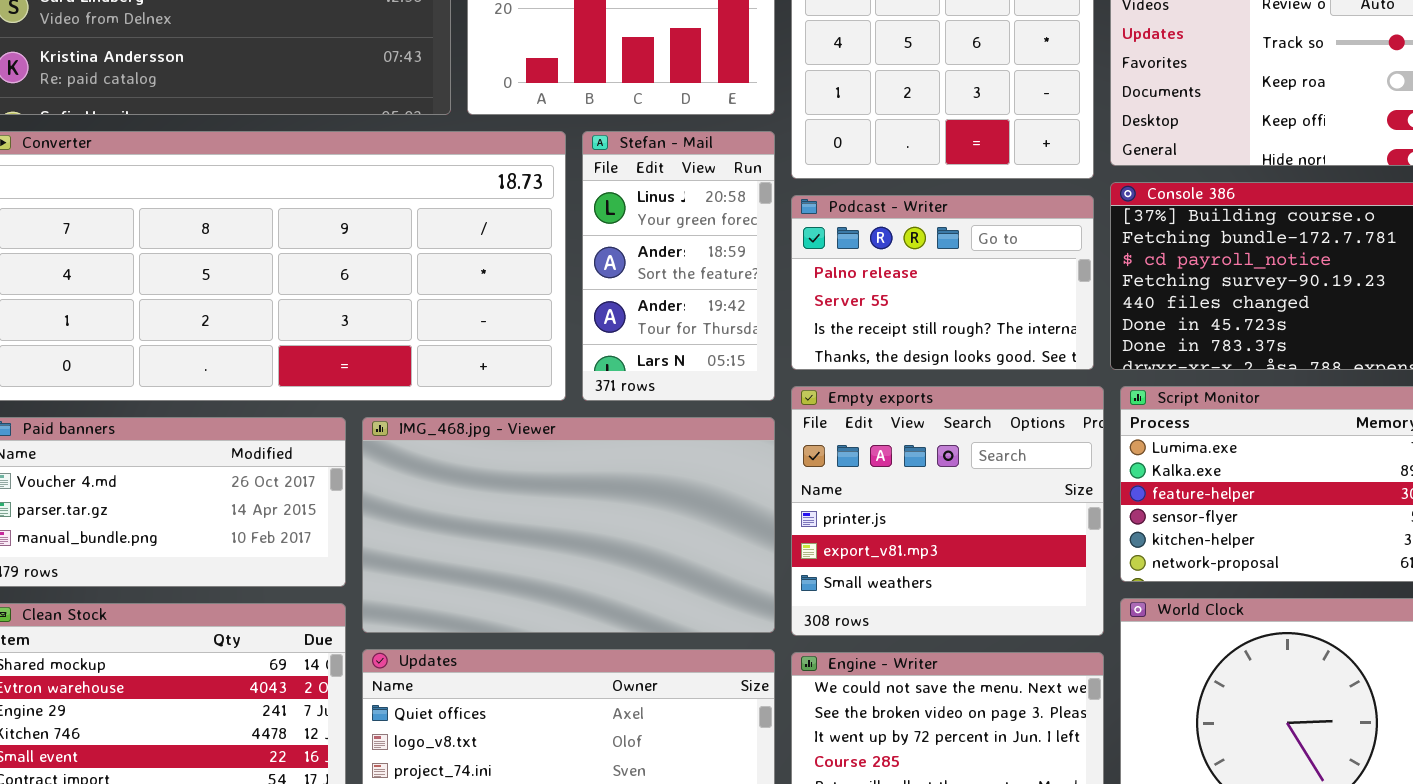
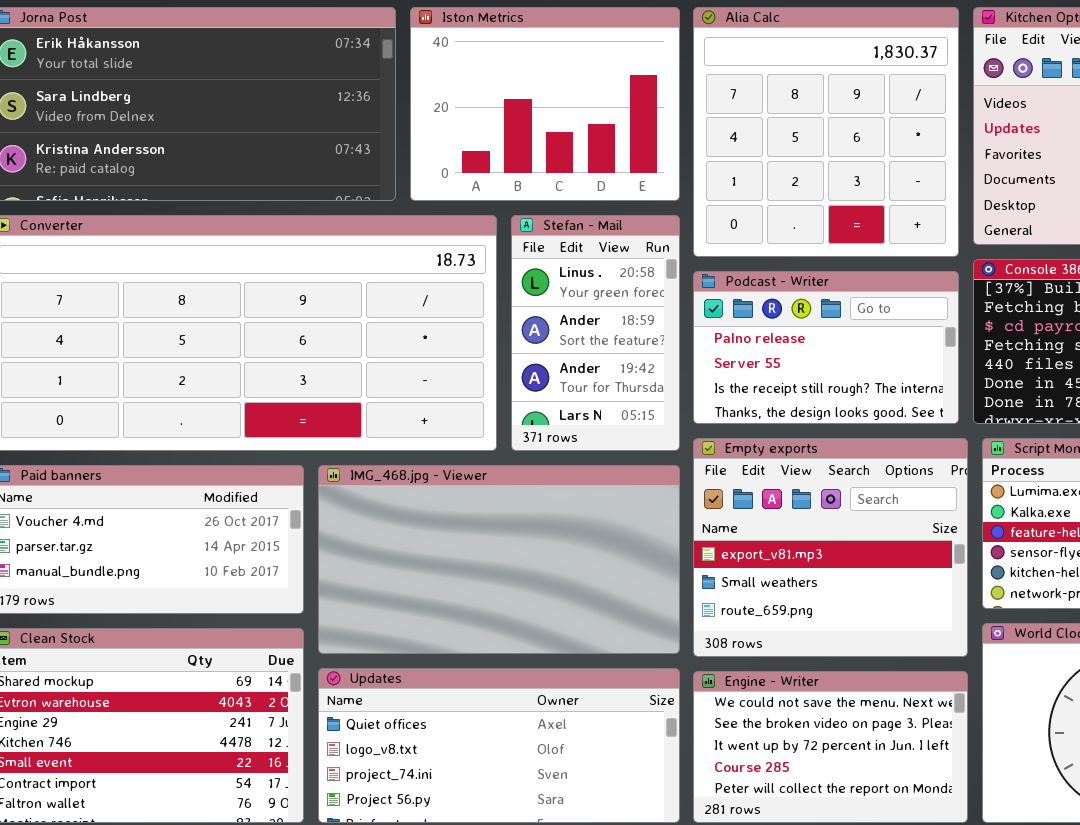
Empty exports: [791,386,1104,636] -> [693,438,968,657], scrolled down 1 row

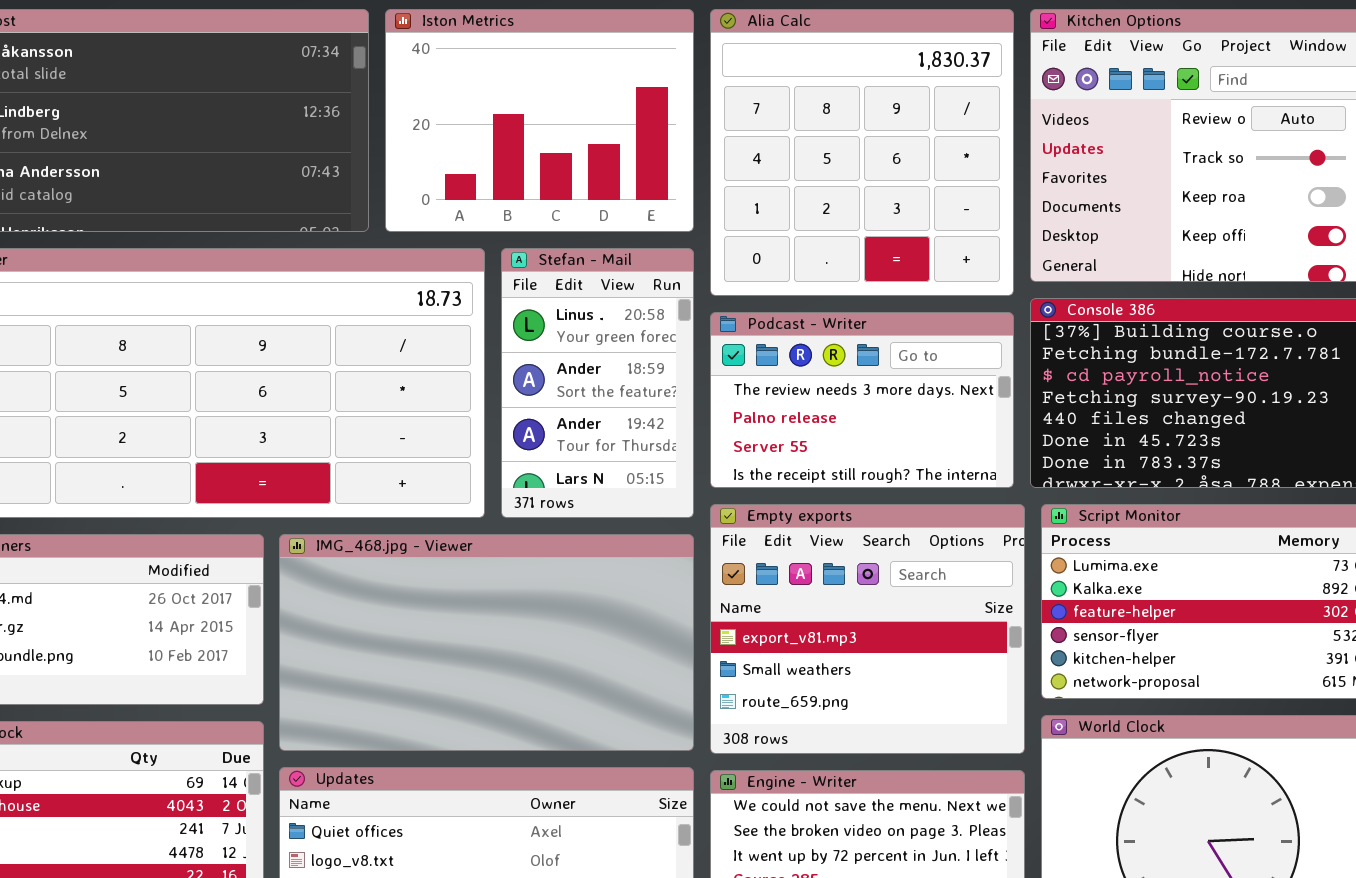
Podcast - Writer: [693,271,959,424] -> [710,312,1014,488], scrolled up 1 row

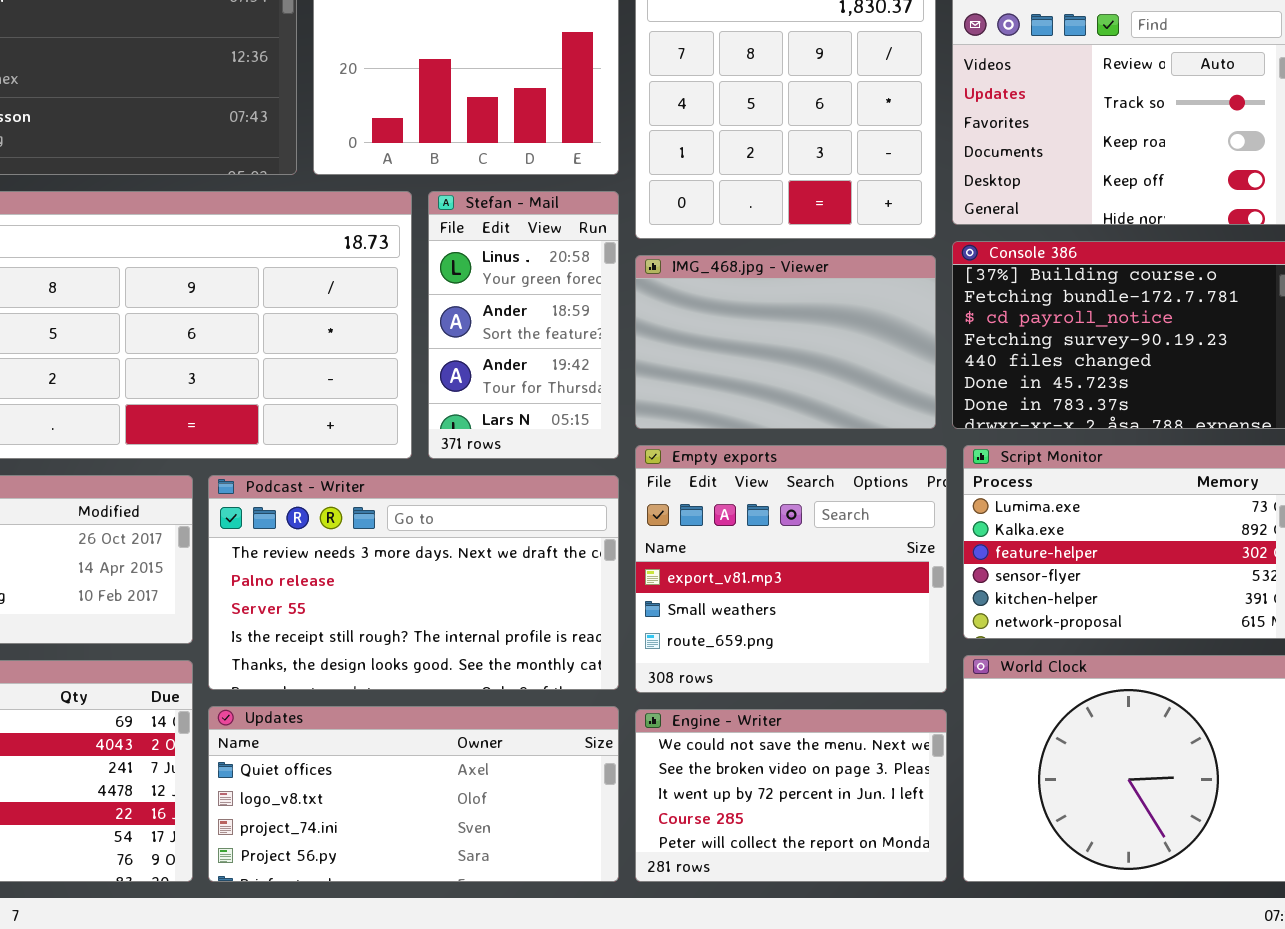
Podcast - Writer: [710,312,1014,488] -> [208,475,619,690], moved, resized
IMG_468.jpg - Viewer: [279,534,694,751] -> [635,255,936,429], moved, resized

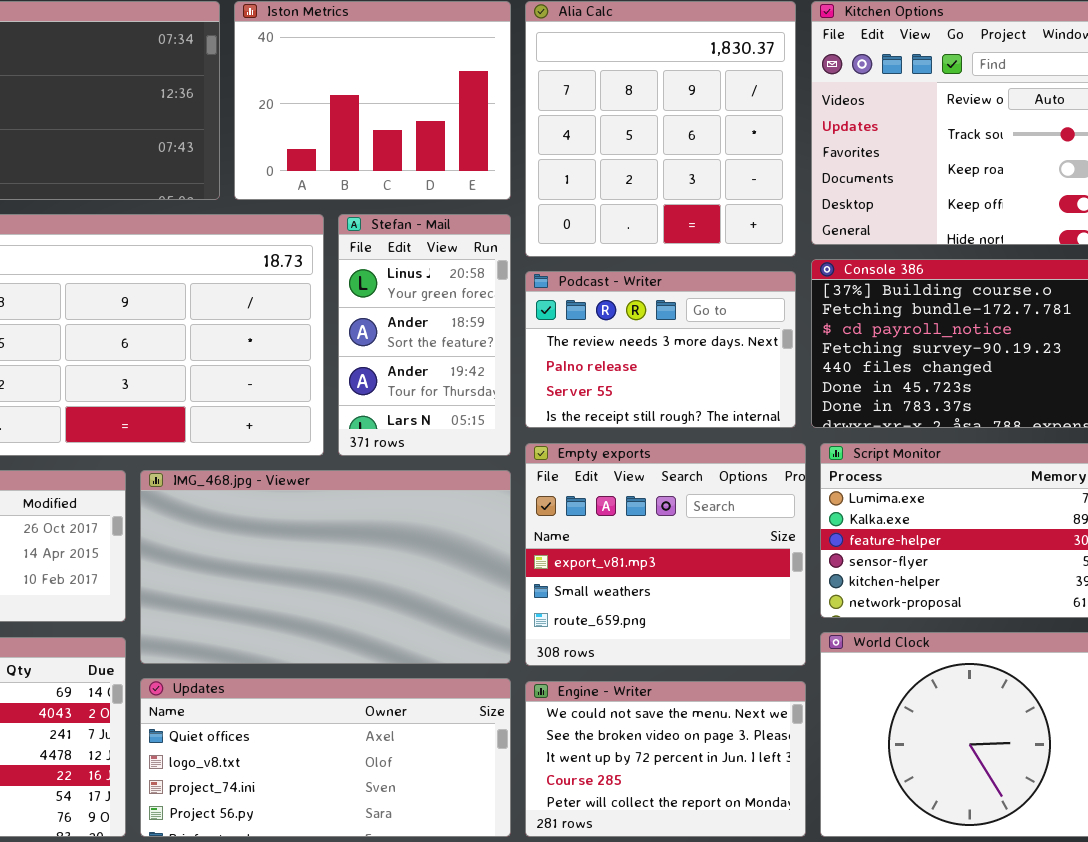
IMG_468.jpg - Viewer: [635,255,936,429] -> [140,470,511,664], moved, resized
Podcast - Writer: [208,475,619,690] -> [525,271,796,428], moved, resized

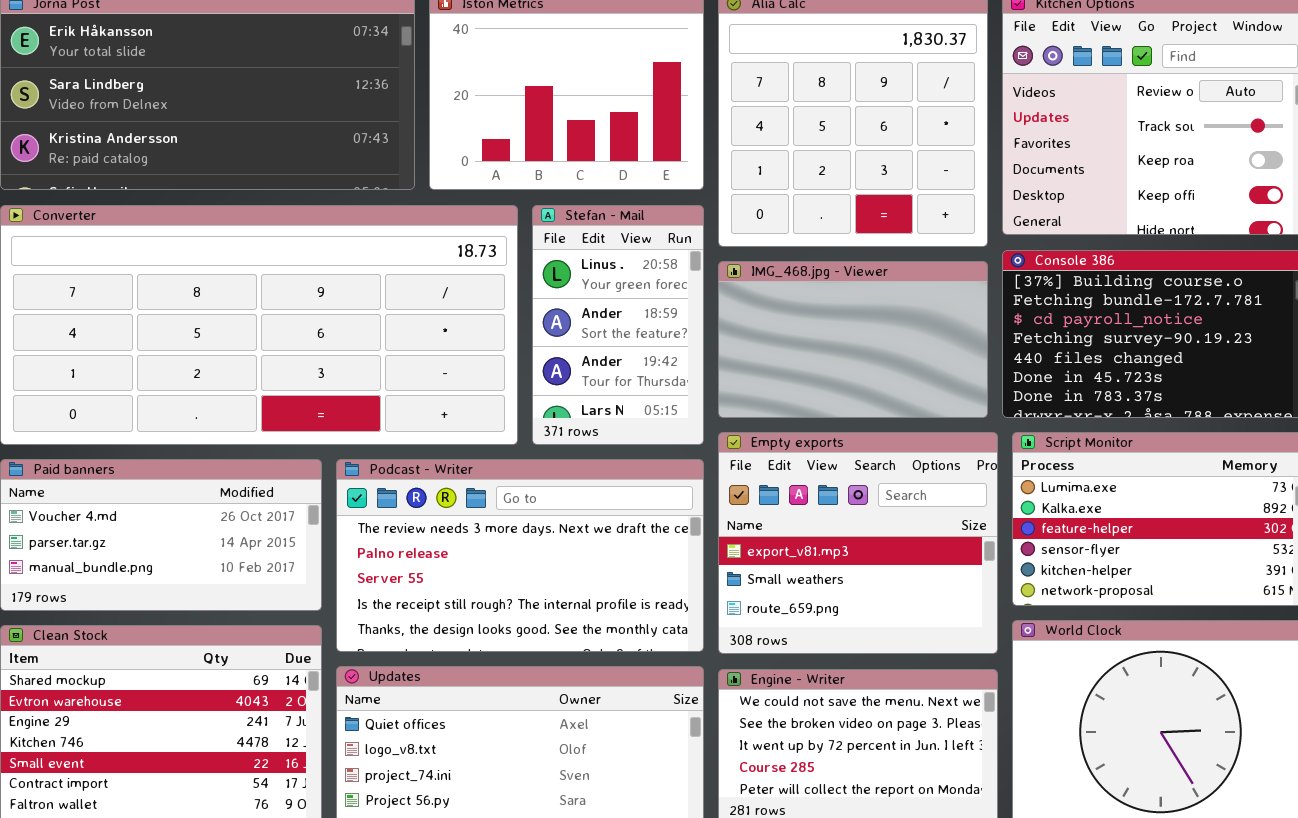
Podcast - Writer: [525,271,796,428] -> [336,459,704,652], moved, resized
IMG_468.jpg - Viewer: [140,470,511,664] -> [718,261,988,418], moved, resized

